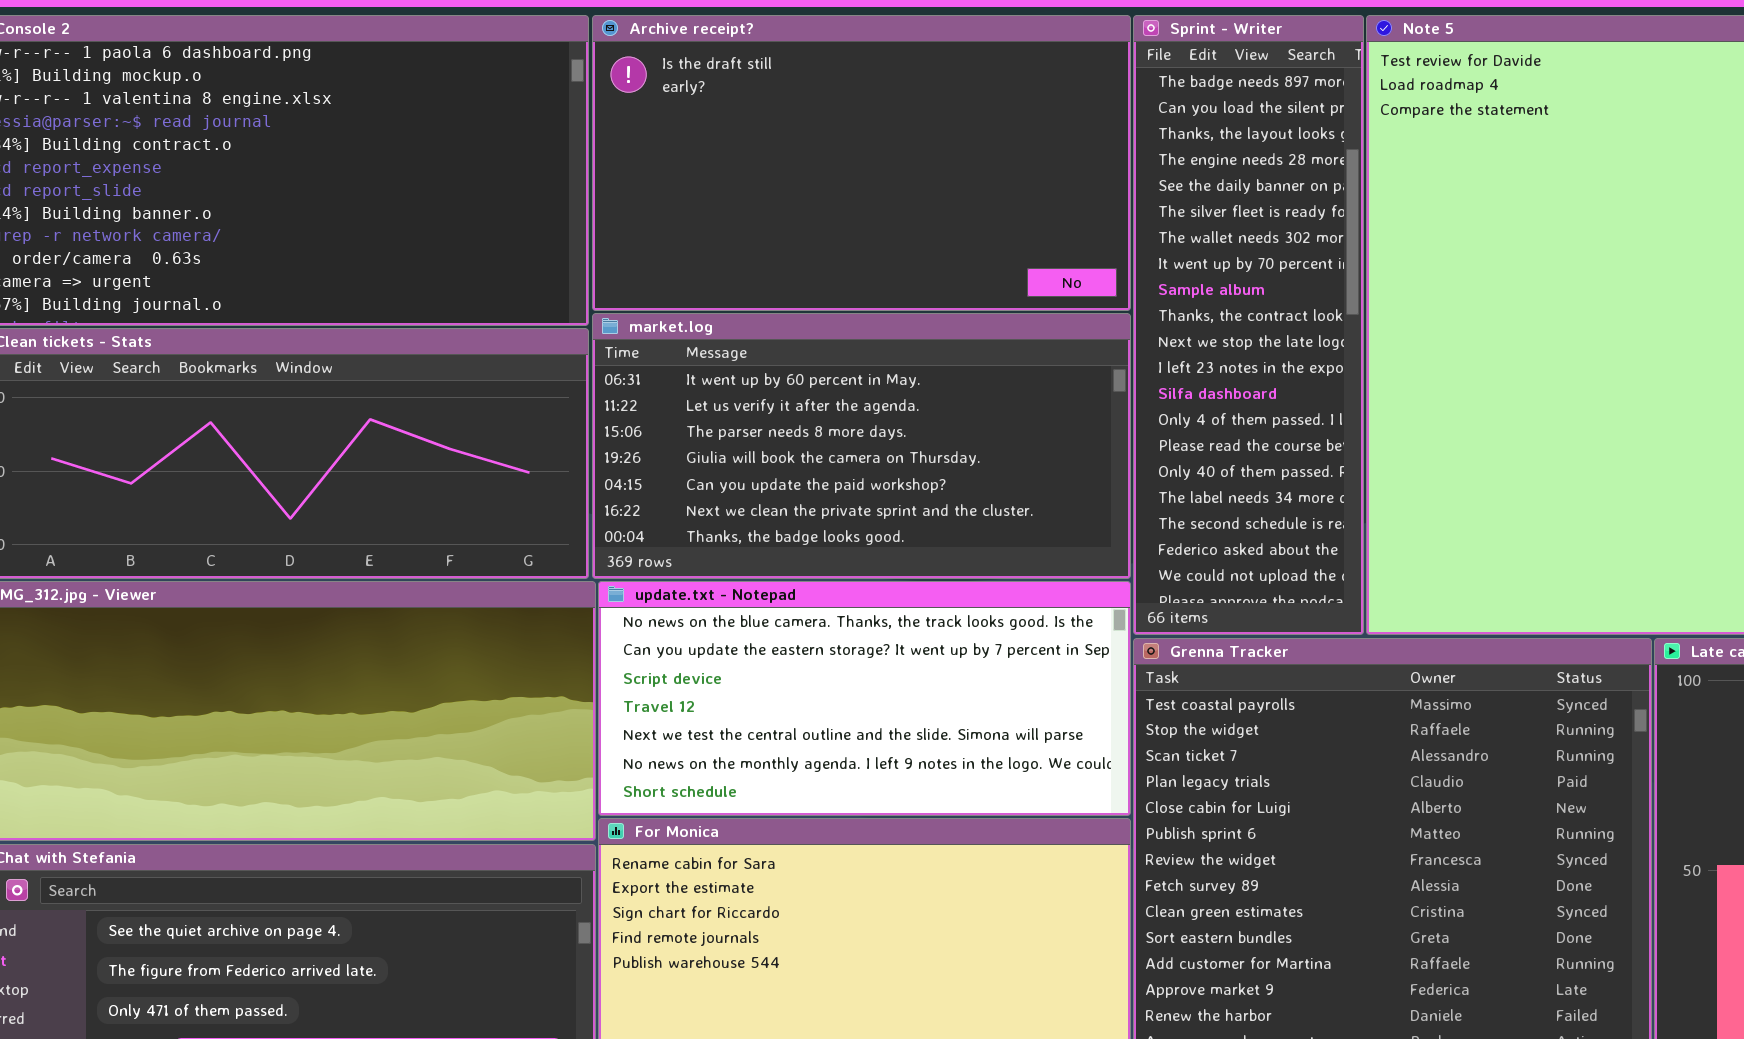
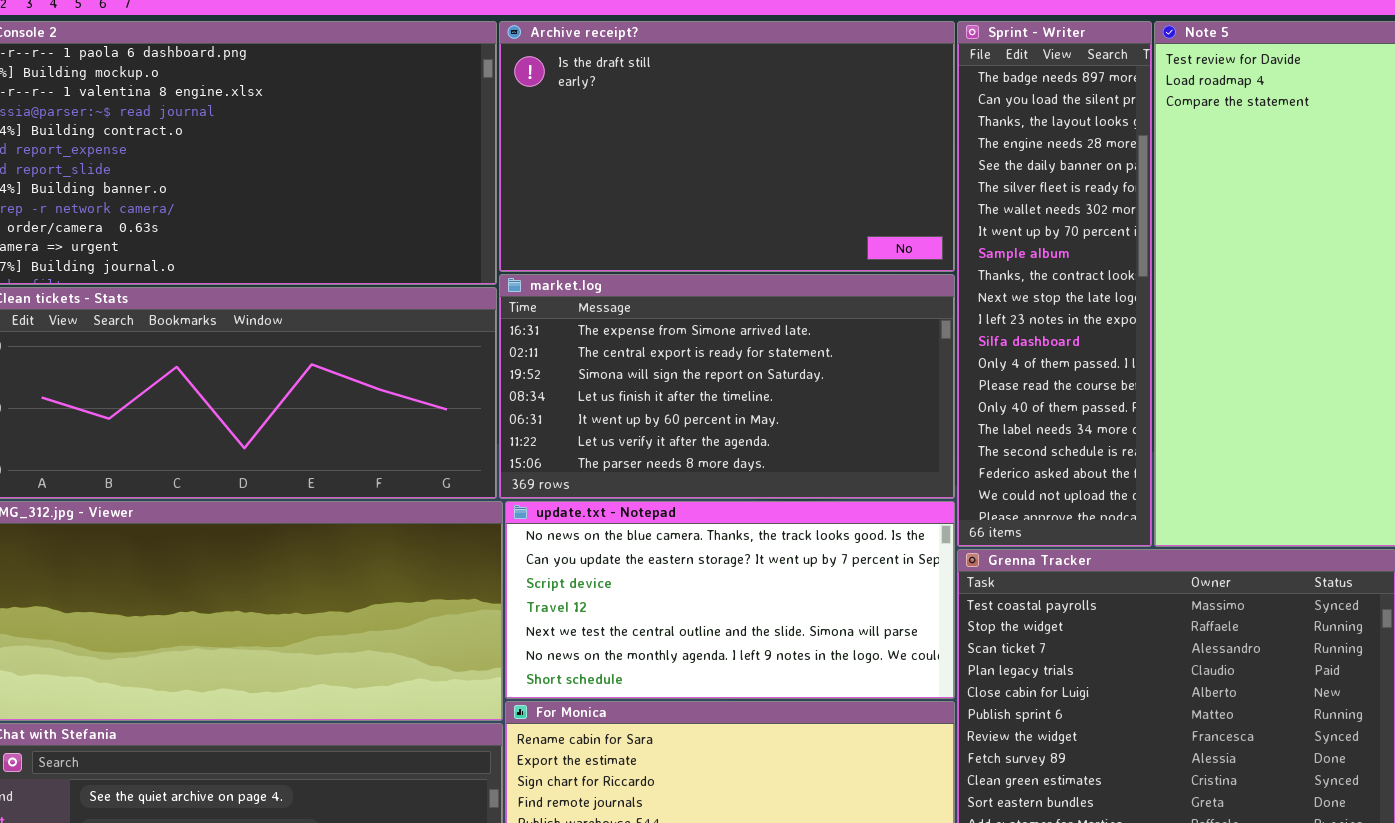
market.log: [592,313,1131,579] -> [499,274,955,499], scrolled up 4 rows

